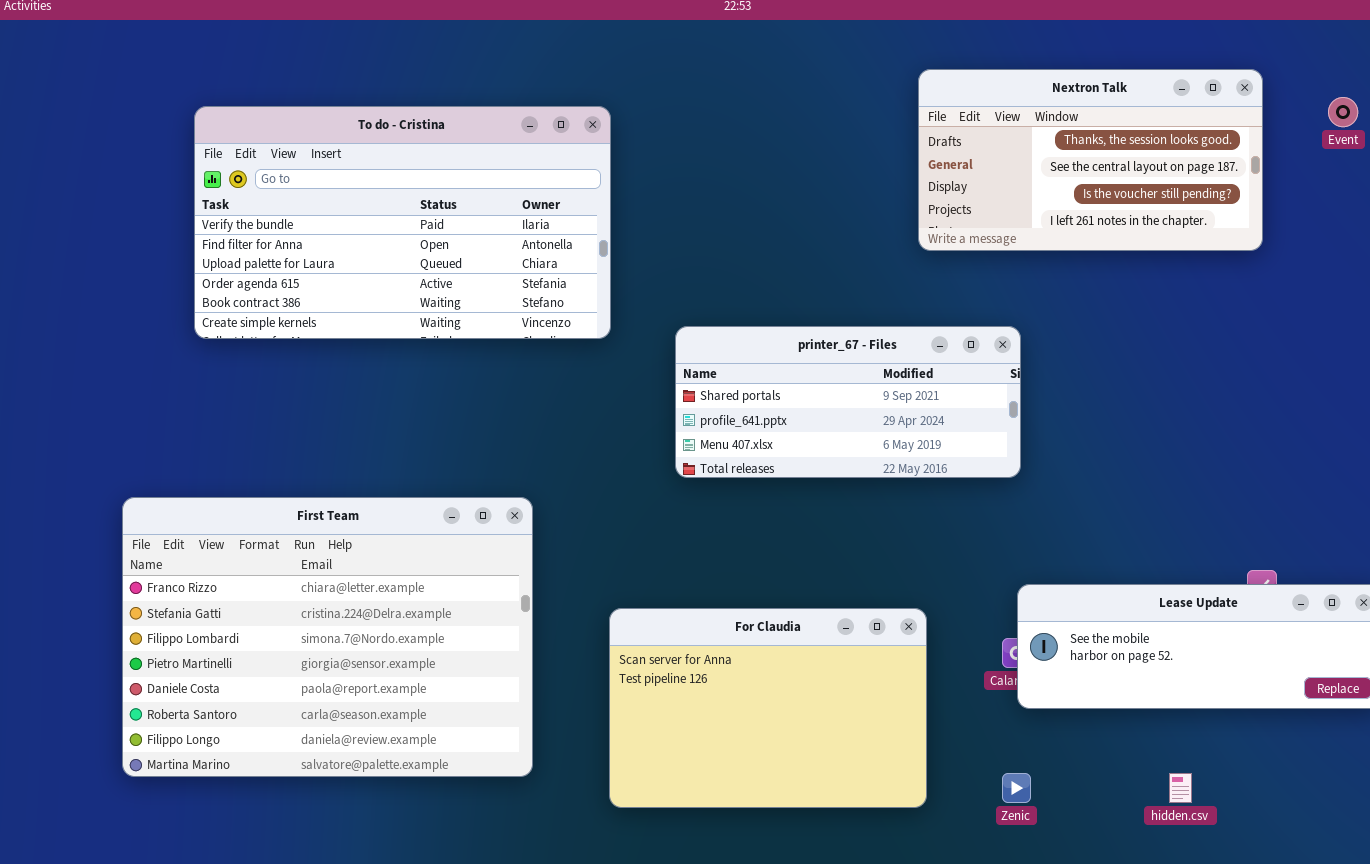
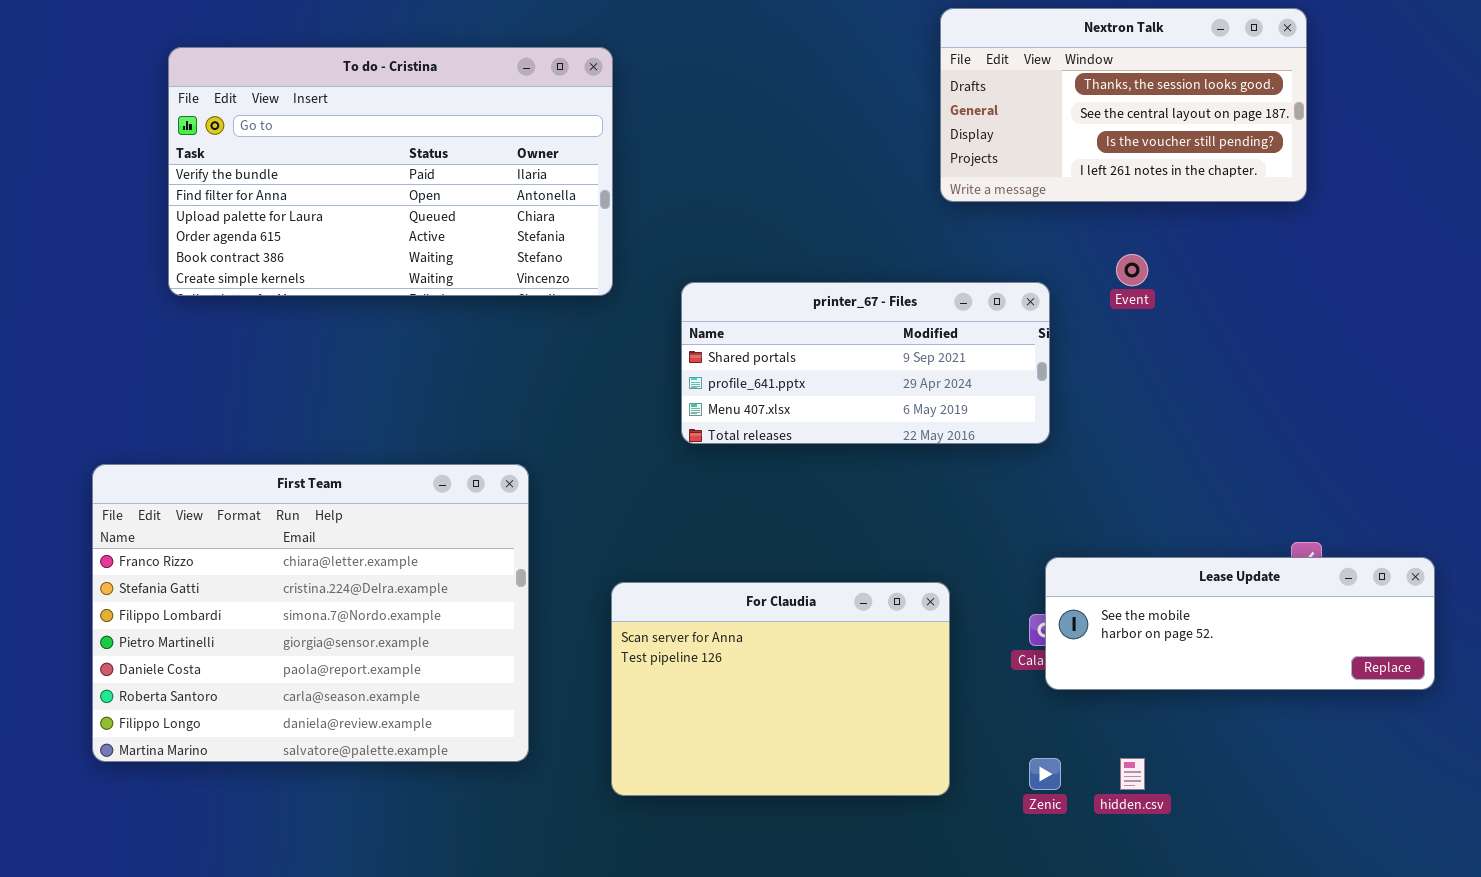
Event: [1328,97,1358,127] -> [1116,254,1148,286], moved
hidden.csv: [1169,773,1192,803] -> [1120,758,1145,790], moved

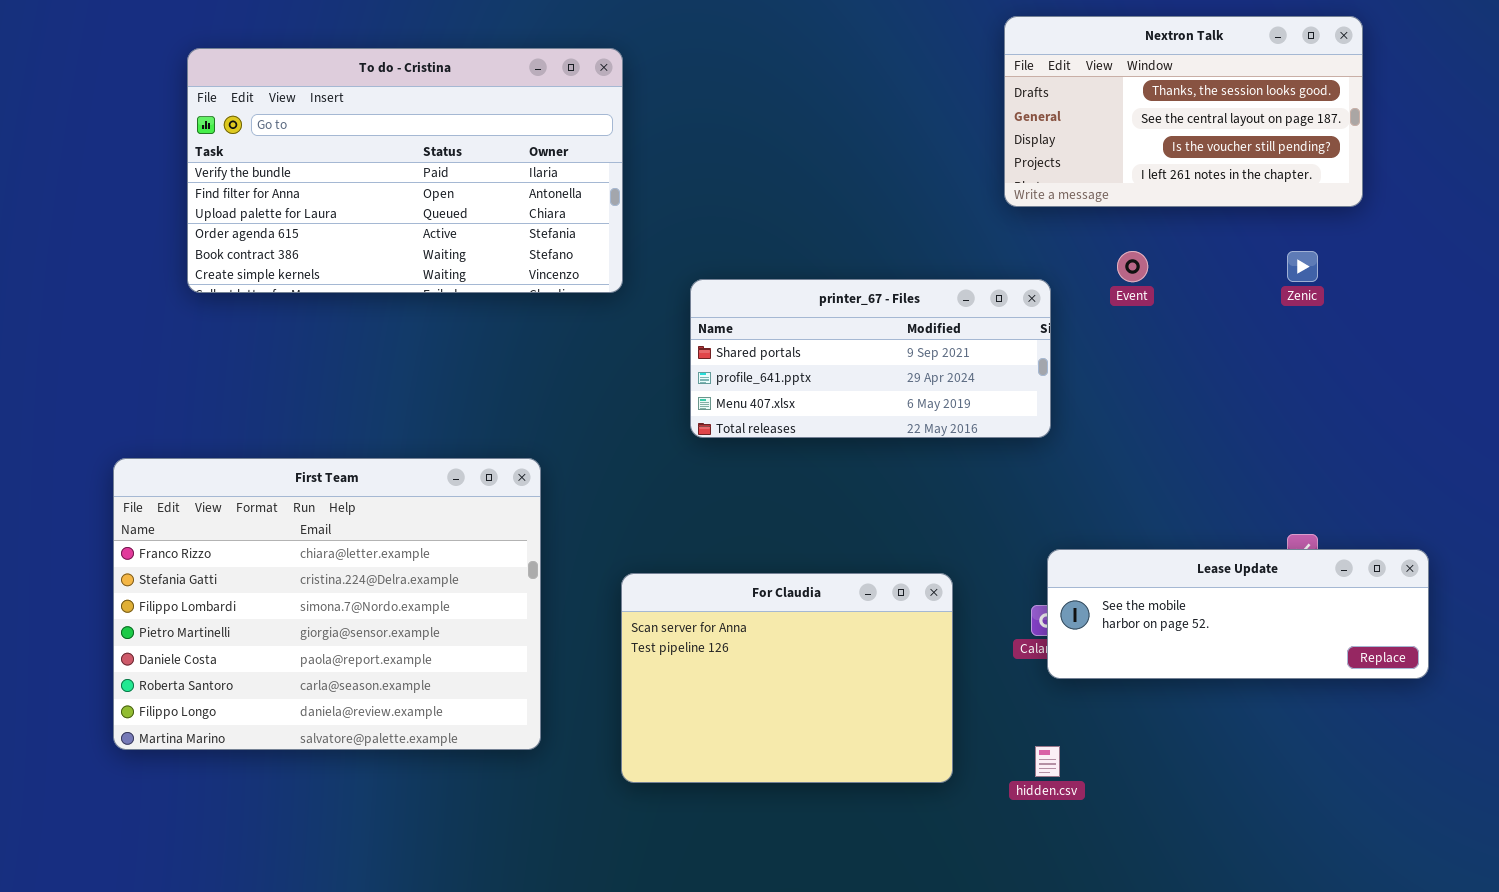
Nextron Talk: [940,8,1307,202] -> [1004,16,1363,207], moved
Zenic: [1029,758,1061,790] -> [1287,251,1318,282], moved
hidden.csv: [1120,758,1145,790] -> [1035,746,1060,777], moved

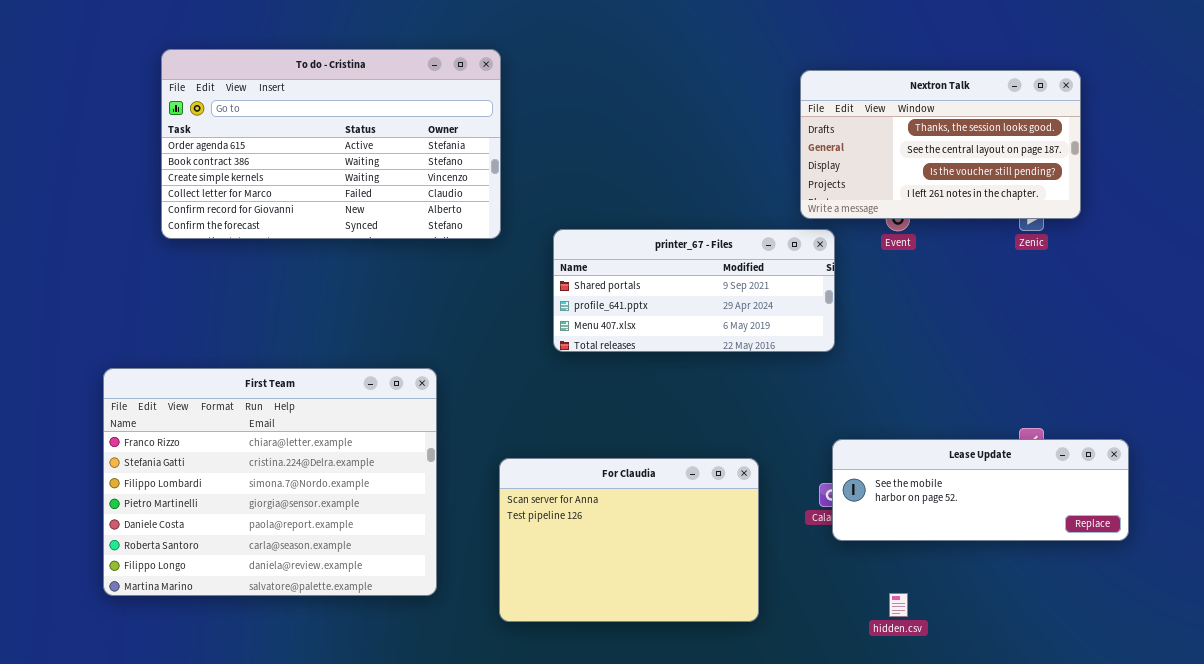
Nextron Talk: [1004,16,1363,207] -> [800,70,1081,219], moved
To do - Cristina: [187,48,623,293] -> [161,49,501,239], scrolled down 3 rows
hidden.csv: [1035,746,1060,777] -> [889,593,908,617], moved

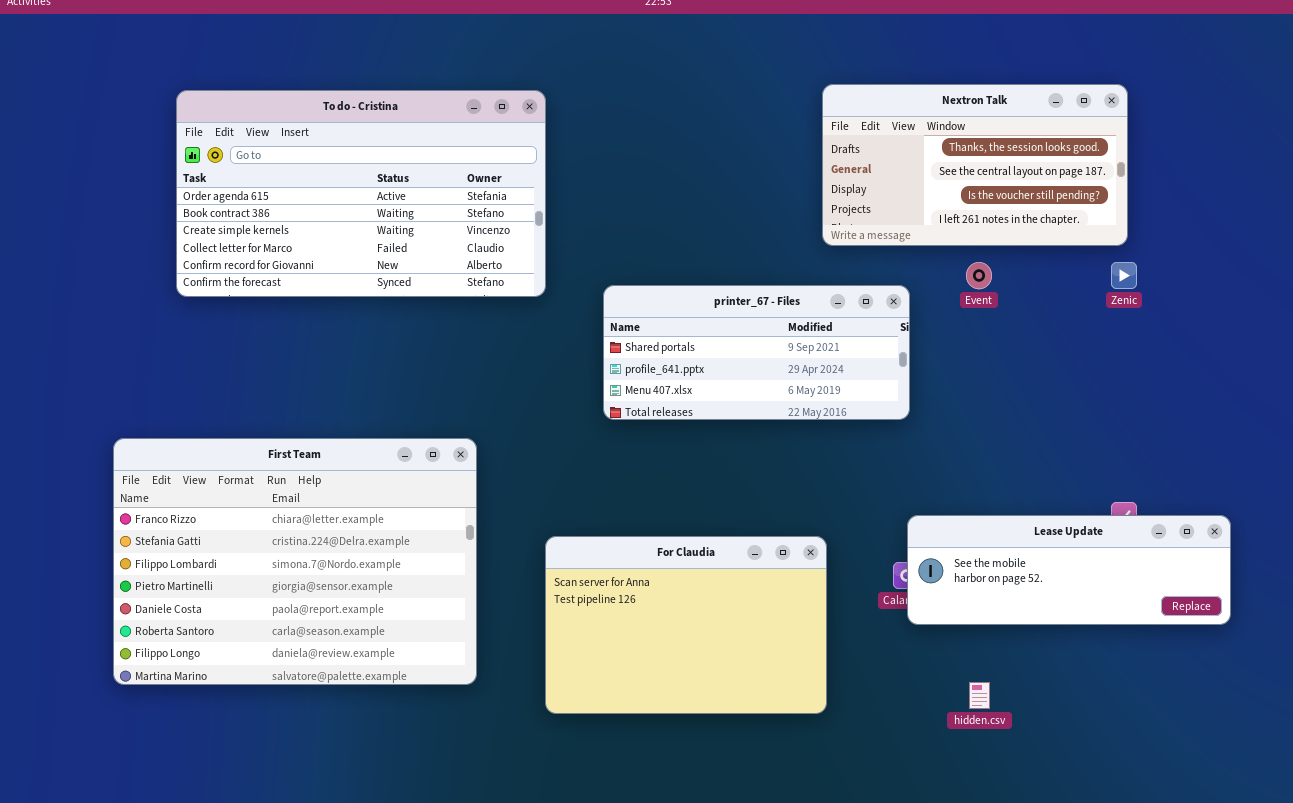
Nextron Talk: [800,70,1081,219] -> [822,84,1128,246], moved

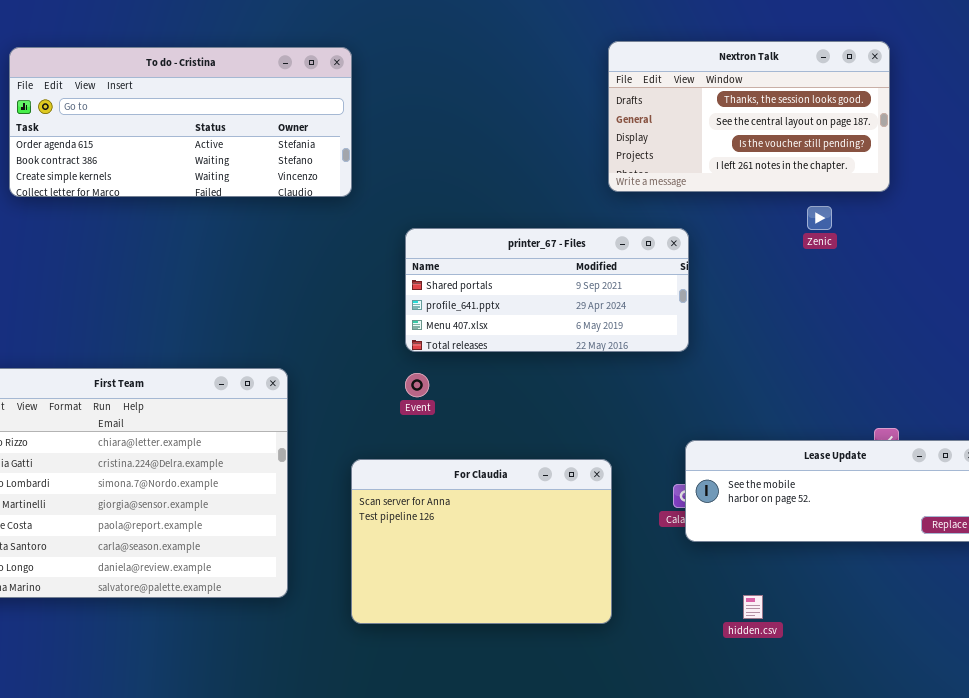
To do - Cristina: [176,90,546,297] -> [9,47,352,197], resized
Event: [966,262,992,289] -> [405,373,429,397], moved
Zenic: [1111,262,1137,289] -> [807,206,832,230], moved

